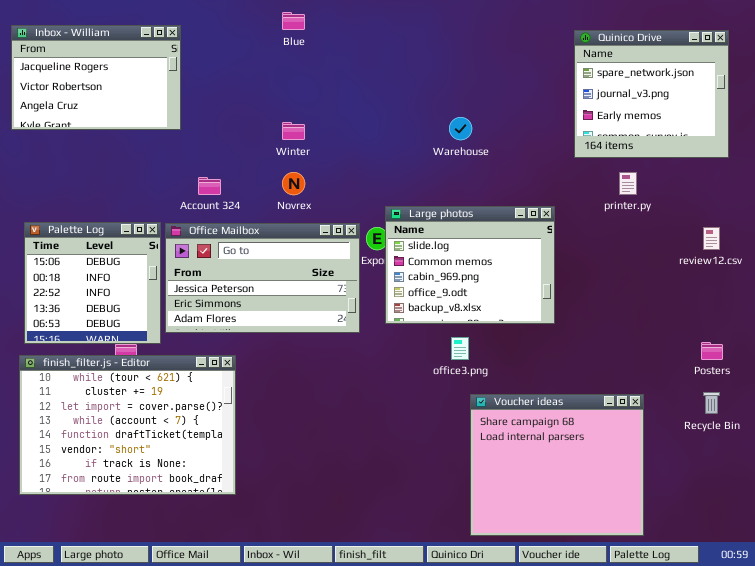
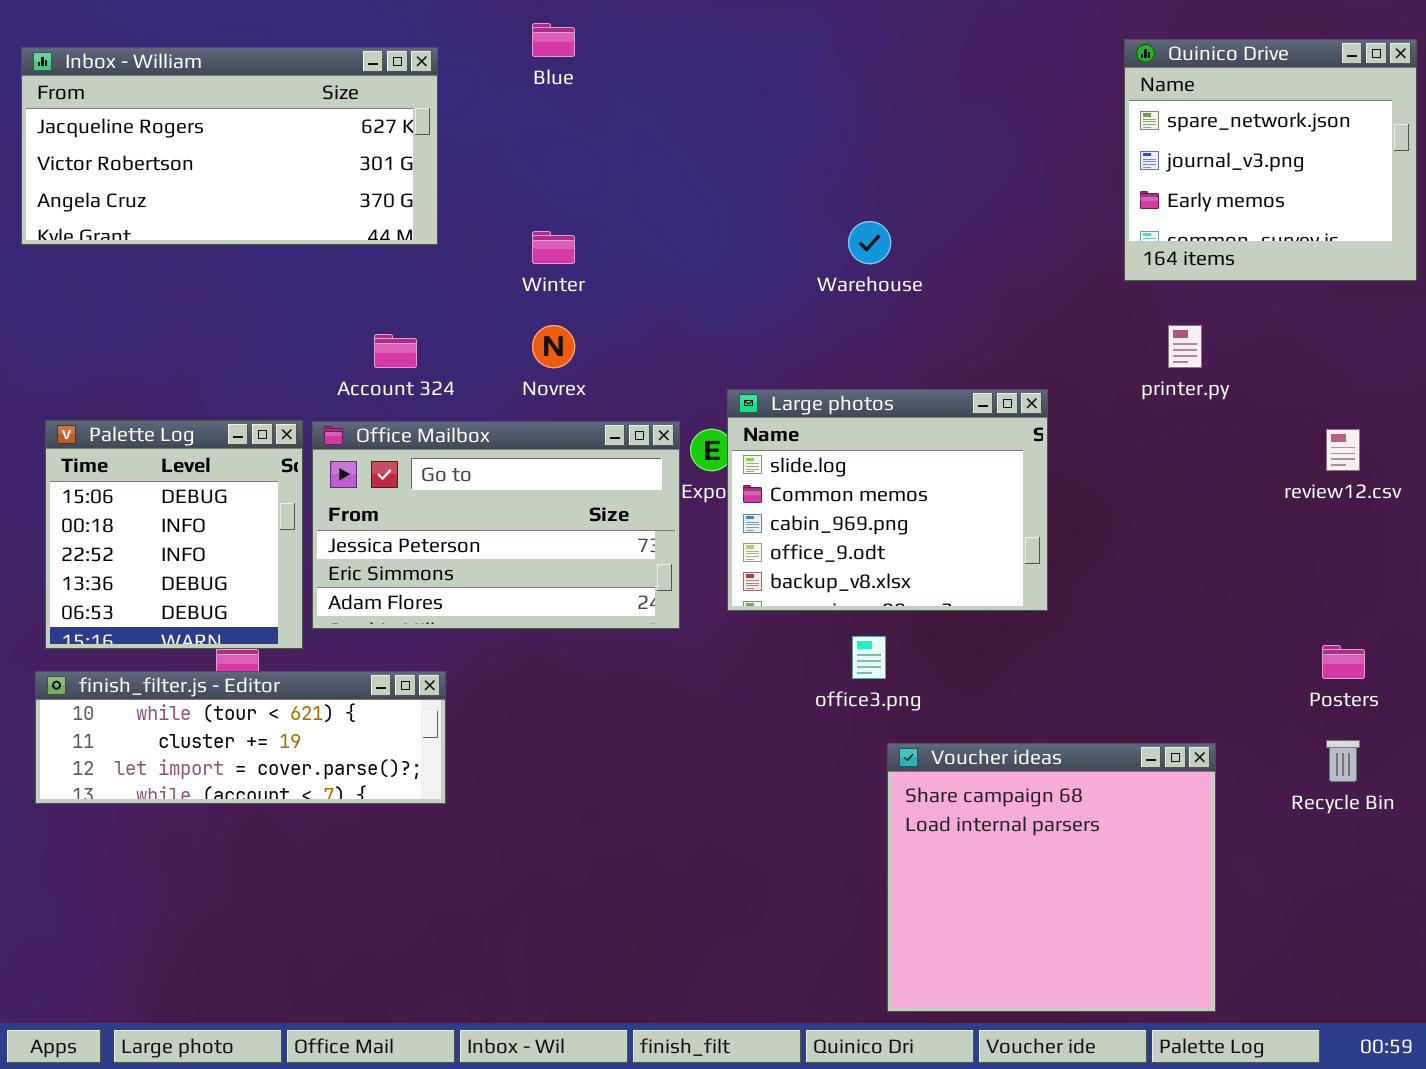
Inbox - William: [11,25,181,130] -> [21,47,438,245], resized
Quinico Drive: [574,30,729,158] -> [1124,39,1417,281], moved
finish_filter.js - Editor: [19,355,236,495] -> [35,671,446,804], resized

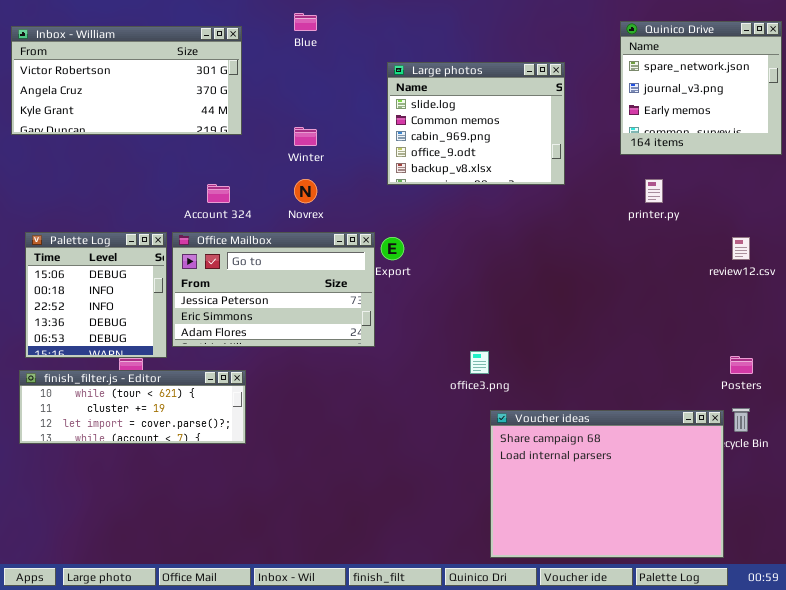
Inbox - William: [21,47,438,245] -> [11,26,242,135], scrolled down 1 row
Large photos: [727,389,1048,611] -> [387,62,565,185], moved
Voucher ideas: [887,743,1216,1012] -> [490,410,724,558], resized

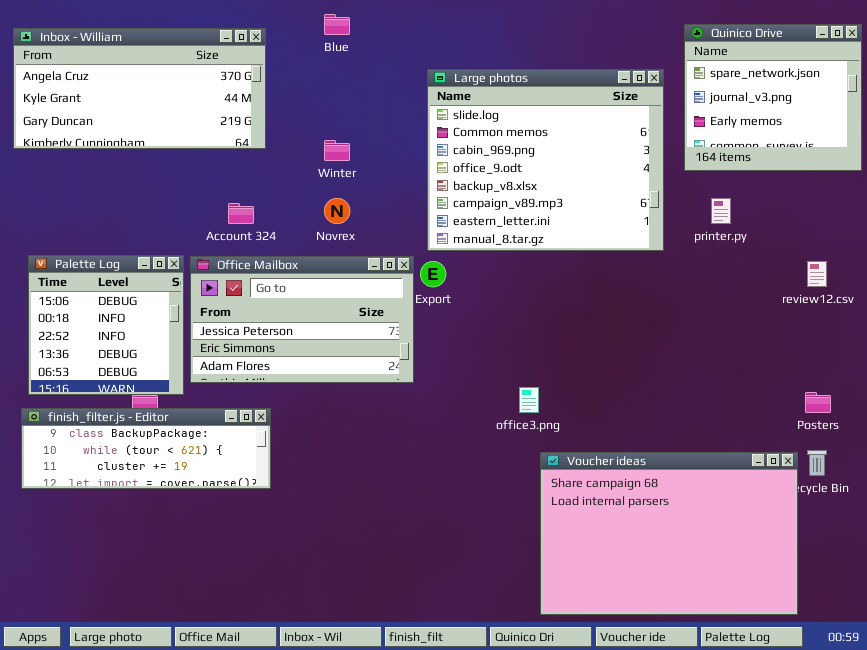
Inbox - William: [11,26,242,135] -> [13,28,266,149], scrolled down 1 row
Large photos: [387,62,565,185] -> [427,69,664,251], resized
finish_filter.js - Editor: [19,370,246,444] -> [21,408,271,489], scrolled up 1 row

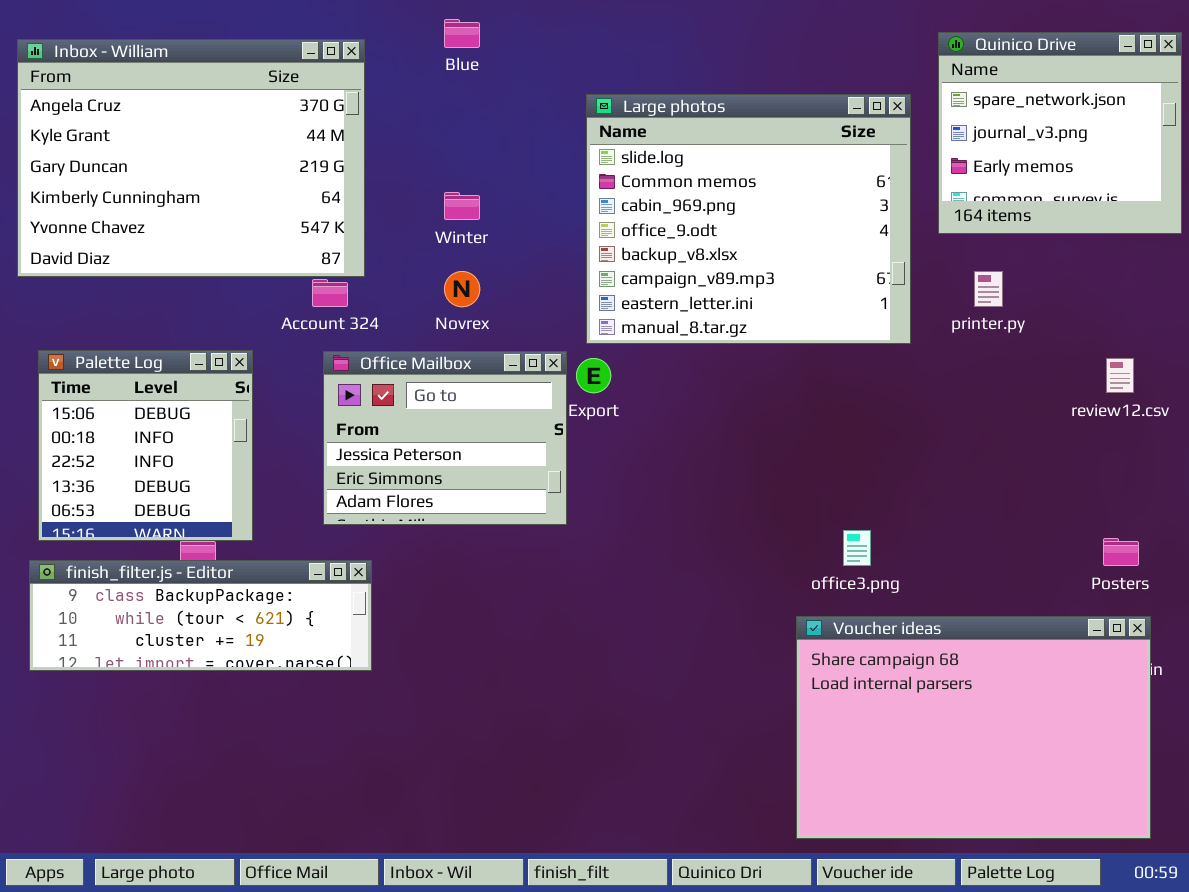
Inbox - William: [13,28,266,149] -> [17,39,365,277], resized
Office Mailbox: [190,256,414,383] -> [323,351,567,525], resized
office3.png: [519,387,539,413] -> [843,530,871,566], moved
Voucher ideas: [540,452,798,615] -> [796,616,1151,839], moved

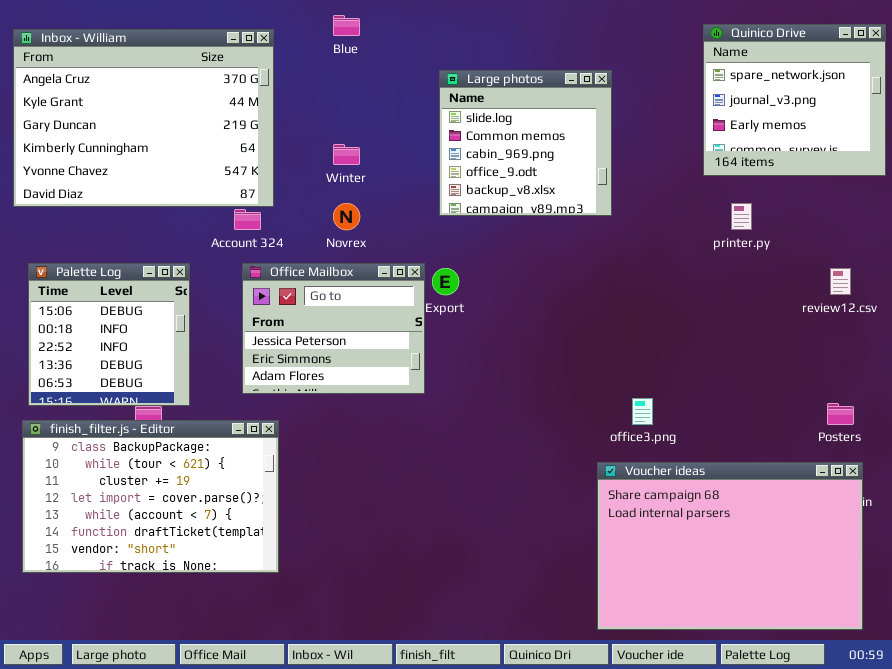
Large photos: [586,94,911,344] -> [439,70,612,216], resized
finish_filter.js - Editor: [29,560,372,671] -> [22,420,279,573], resized

